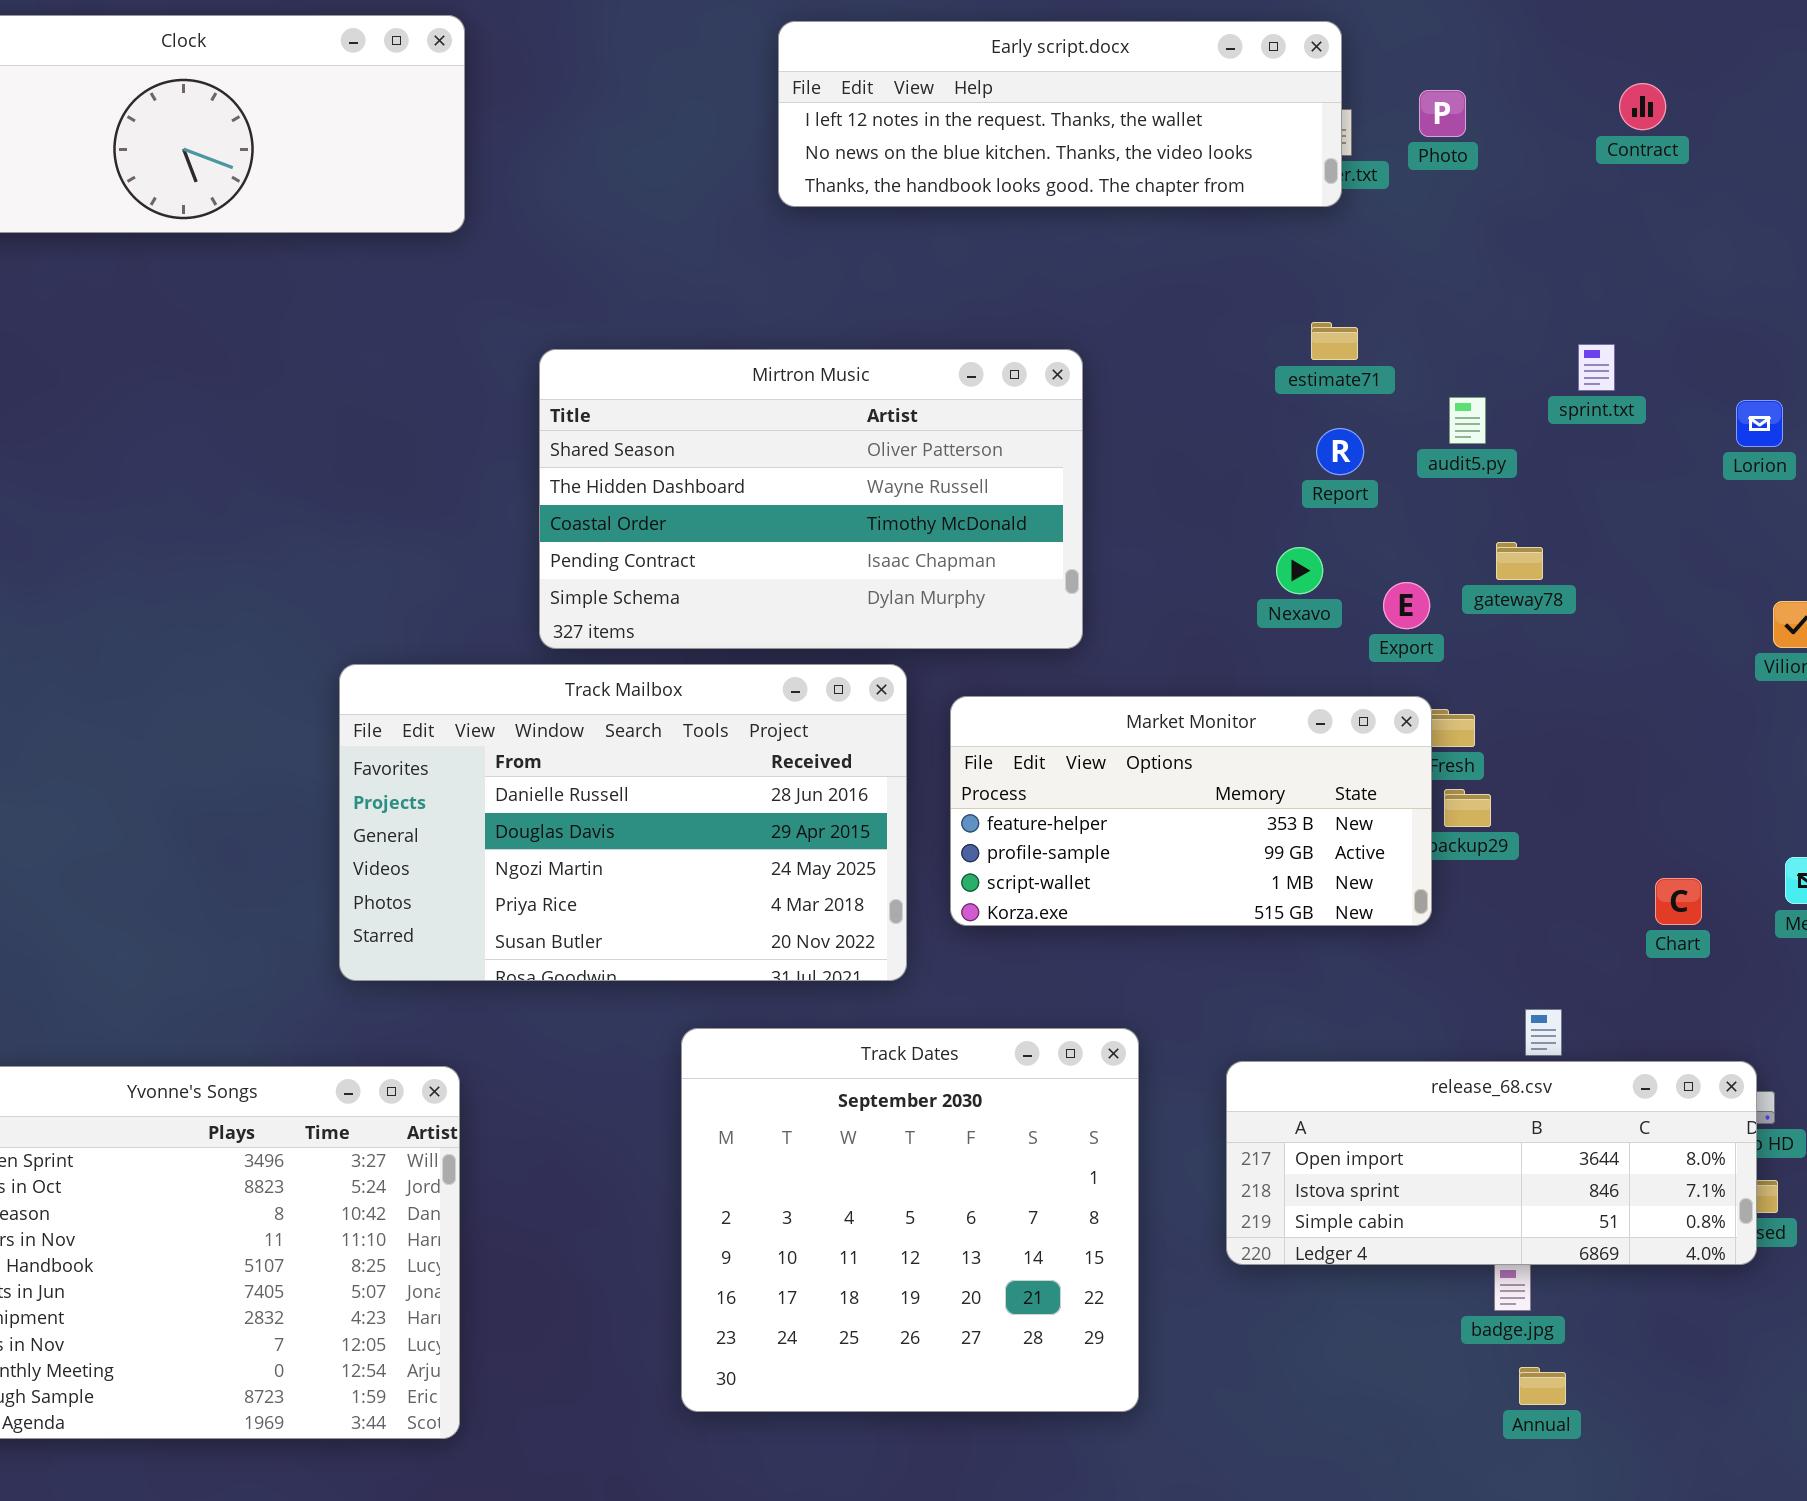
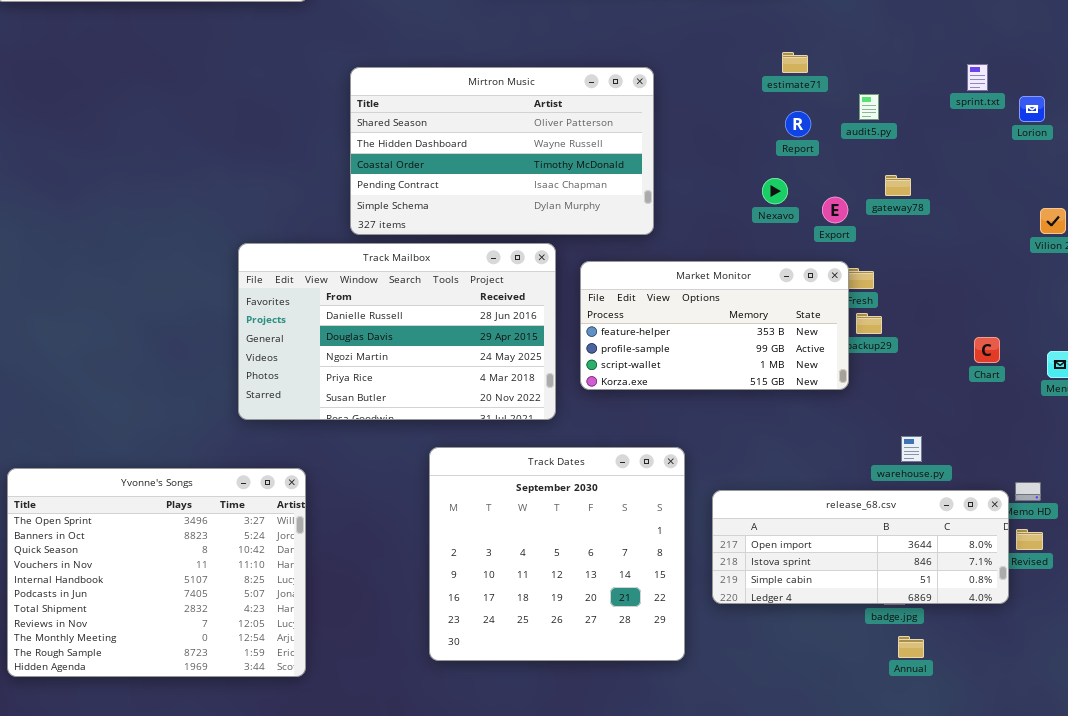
sprint.txt: [1578,344,1615,391] -> [967,64,988,91], moved
Chart: [1655,878,1702,925] -> [974,337,1000,363], moved
release_68.csv: [1226,1061,1757,1265] -> [712,490,1009,604], moved

